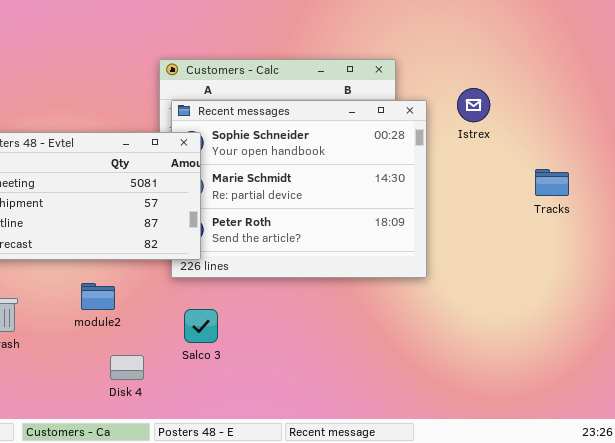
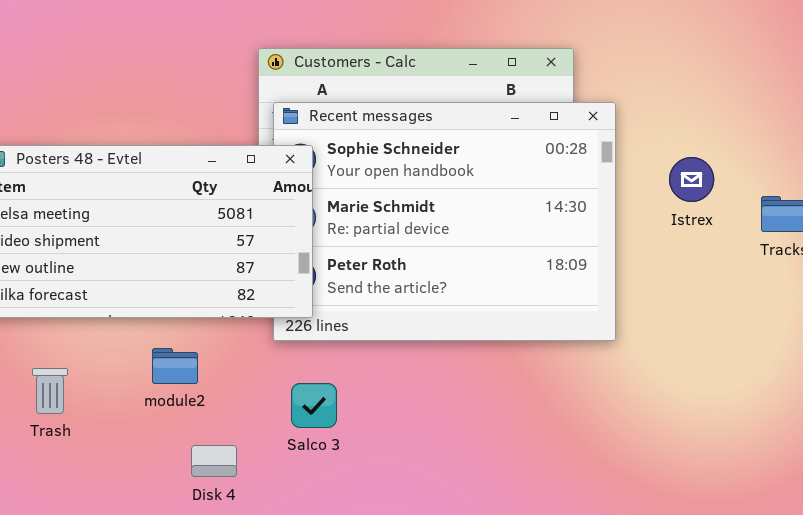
Istrex: [457,88,490,122] -> [669,157,714,202], moved

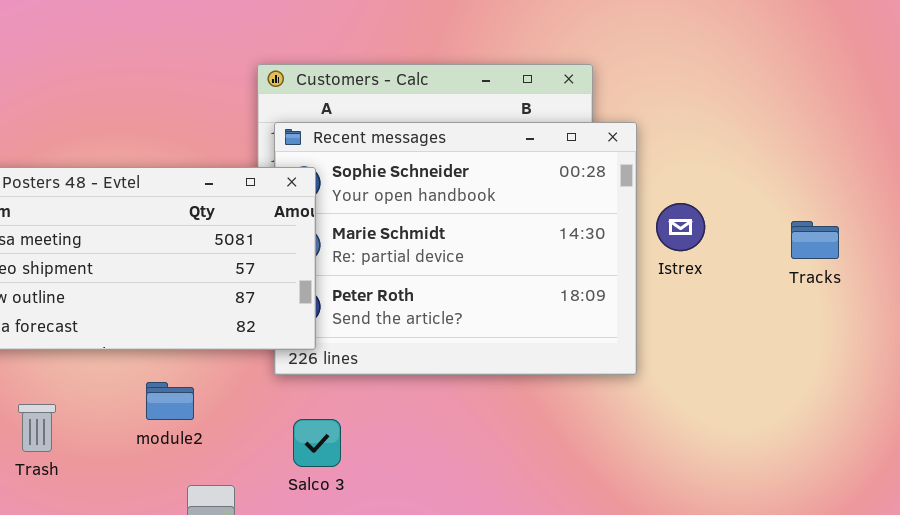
Istrex: [669,157,714,202] -> [656,203,705,251], moved

